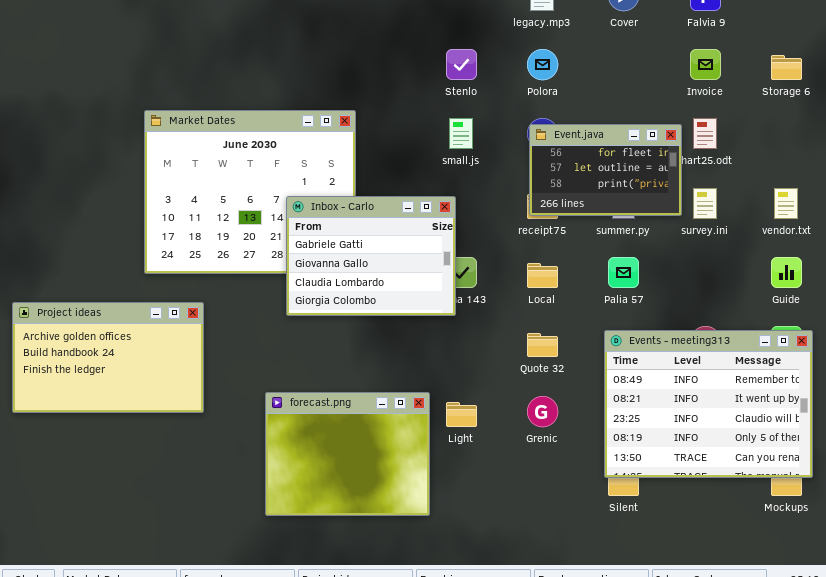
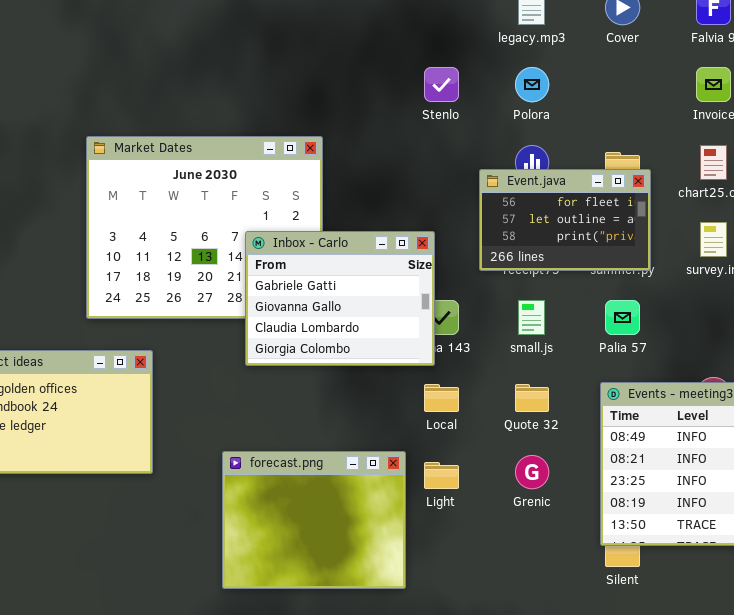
small.js: [449,118,473,149] -> [518,300,545,335], moved
Event.java: [529,124,682,216] -> [479,169,651,271], moved
Local: [527,263,558,288] -> [424,384,459,412], moved

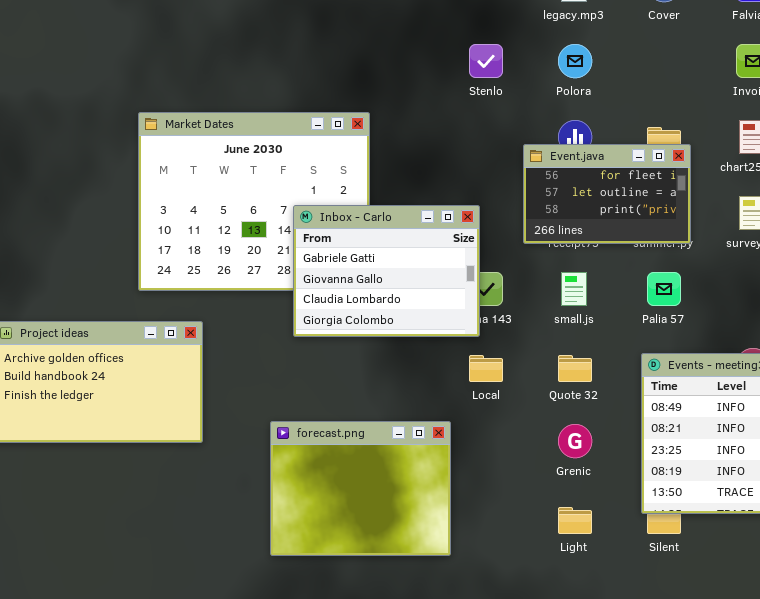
Light: [424,462,459,489] -> [558,507,592,534], moved

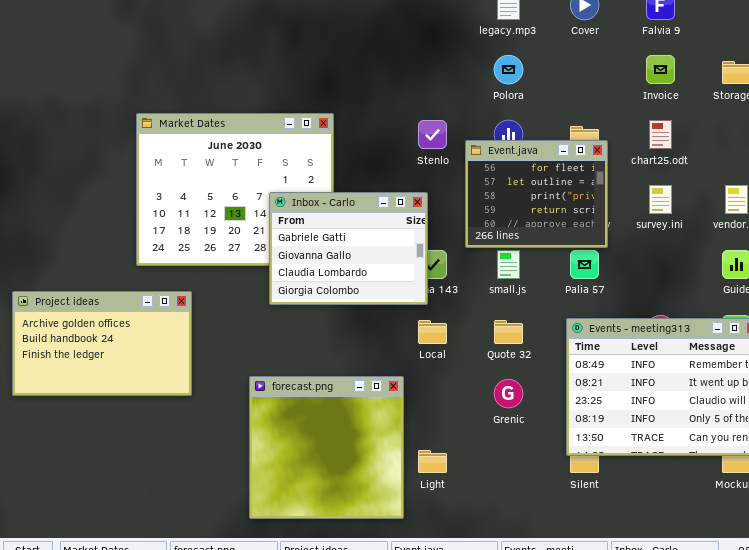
Stenlo: [469,44,503,78] -> [418,120,447,149], moved
Event.java: [523,144,691,244] -> [465,140,608,248], resized
forecast.png: [270,421,451,556] -> [249,376,404,519], resized
Light: [558,507,592,534] -> [418,450,447,473], moved

